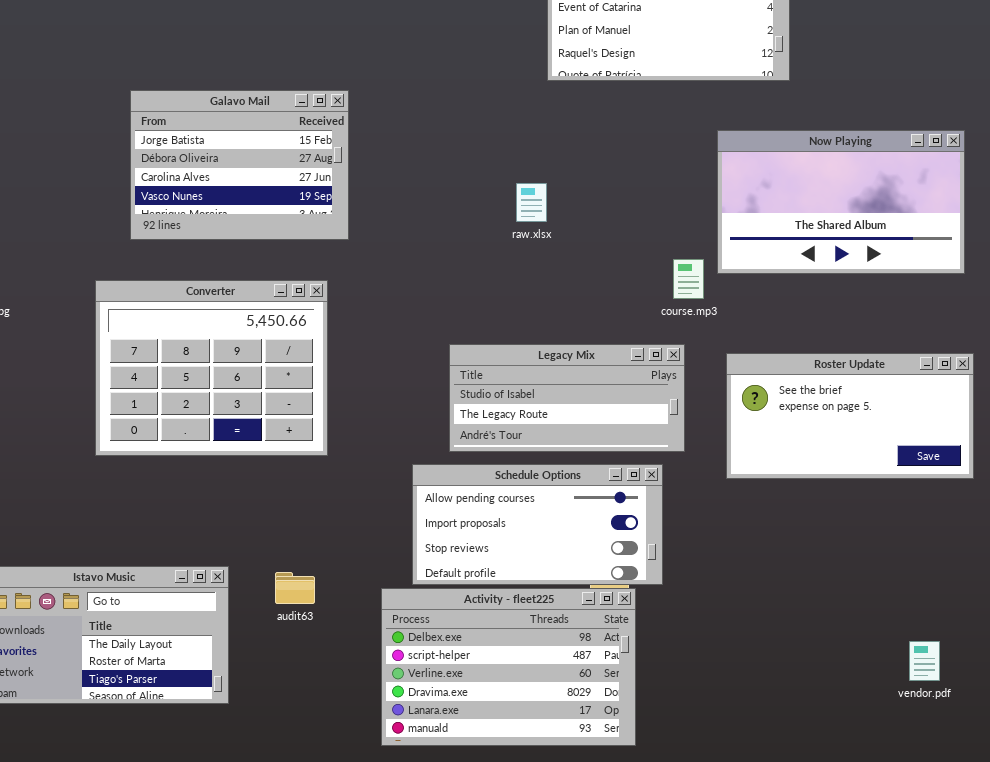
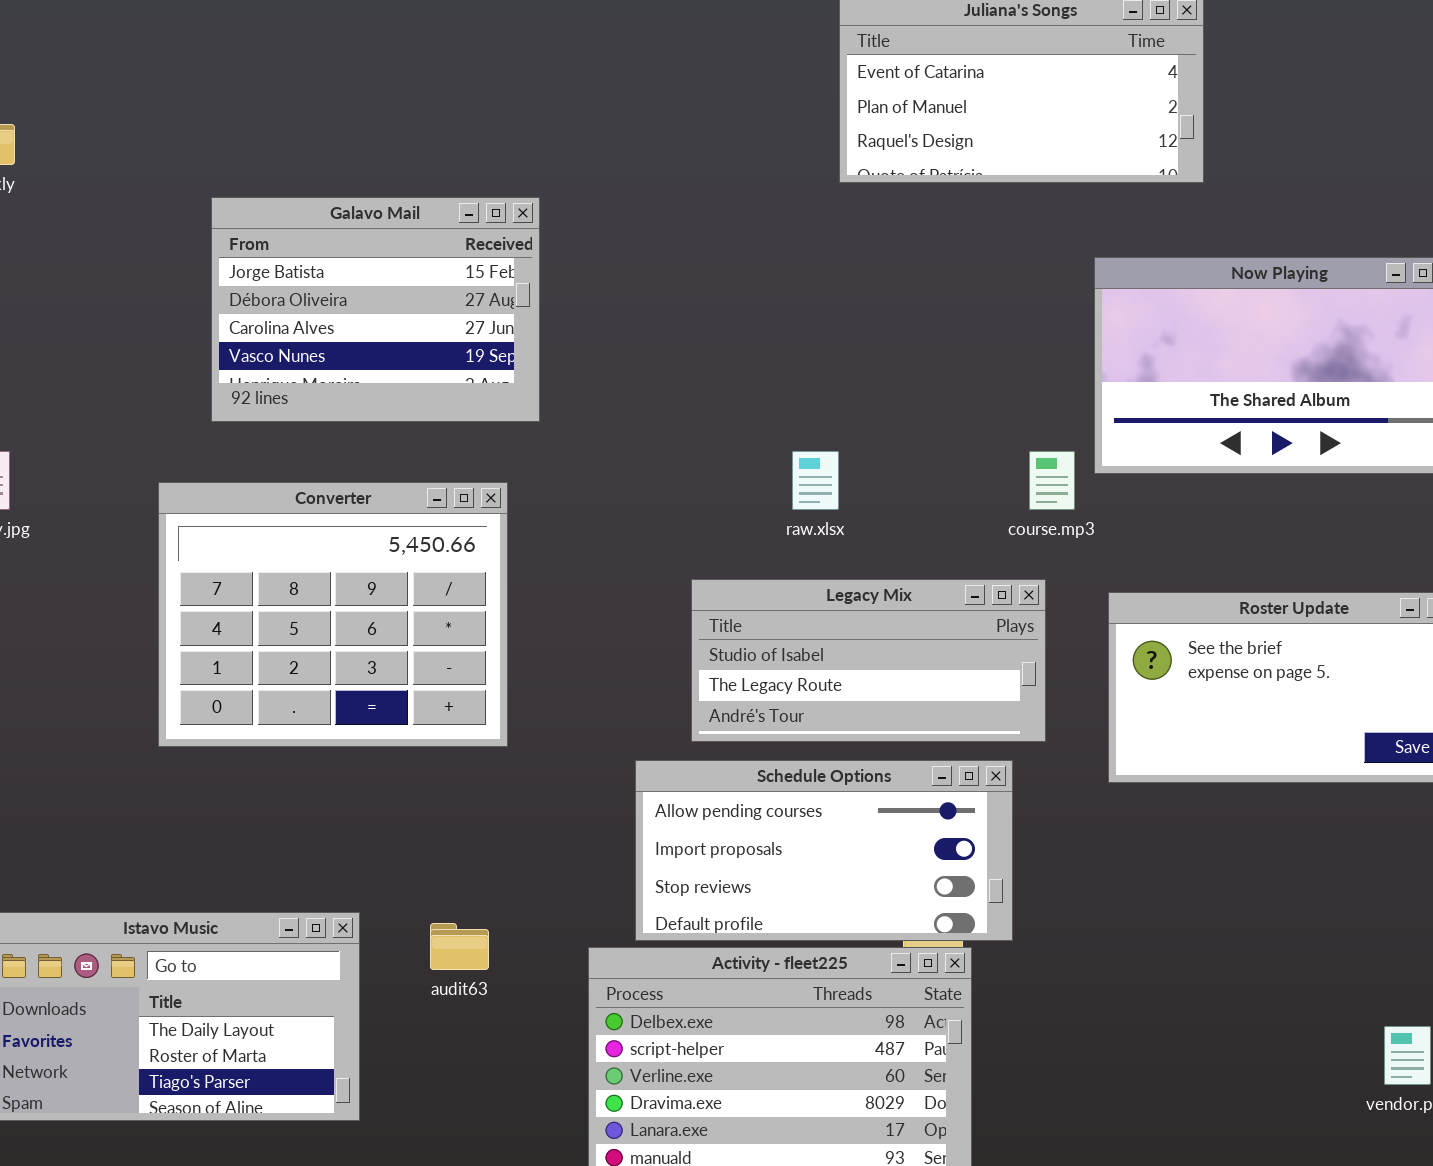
raw.xlsx: [516,183,547,222] -> [792,451,839,510], moved

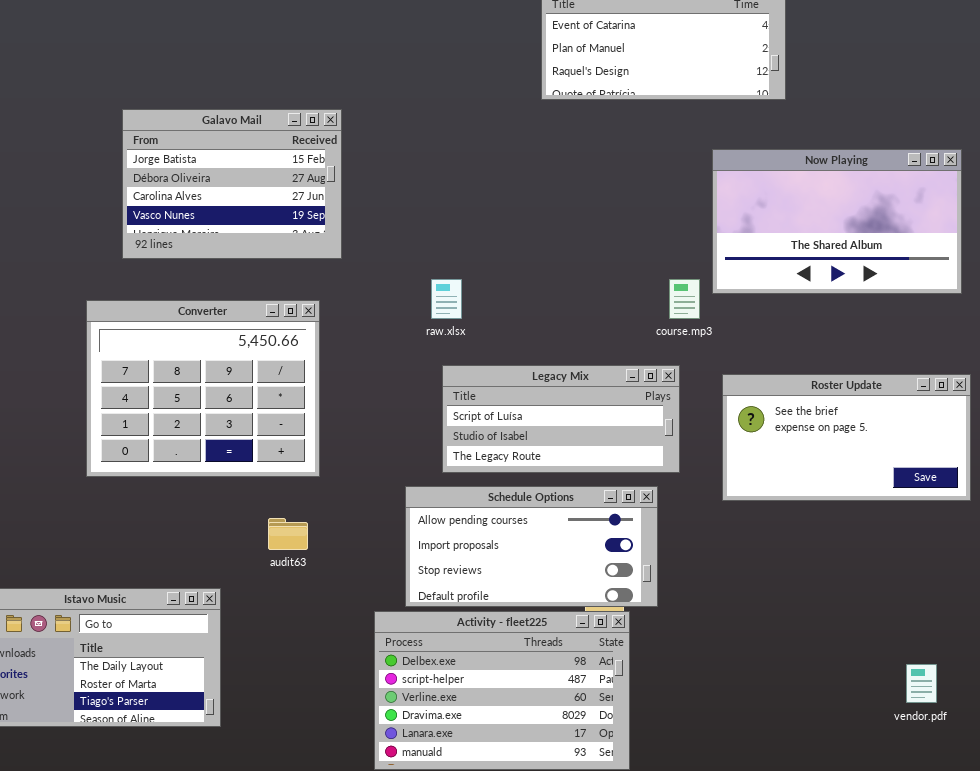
raw.xlsx: [792,451,839,510] -> [431,279,462,319], moved
Legacy Mix: [691,579,1046,742] -> [442,365,680,473], scrolled up 1 row
audit63: [430,923,489,970] -> [268,518,308,550], moved

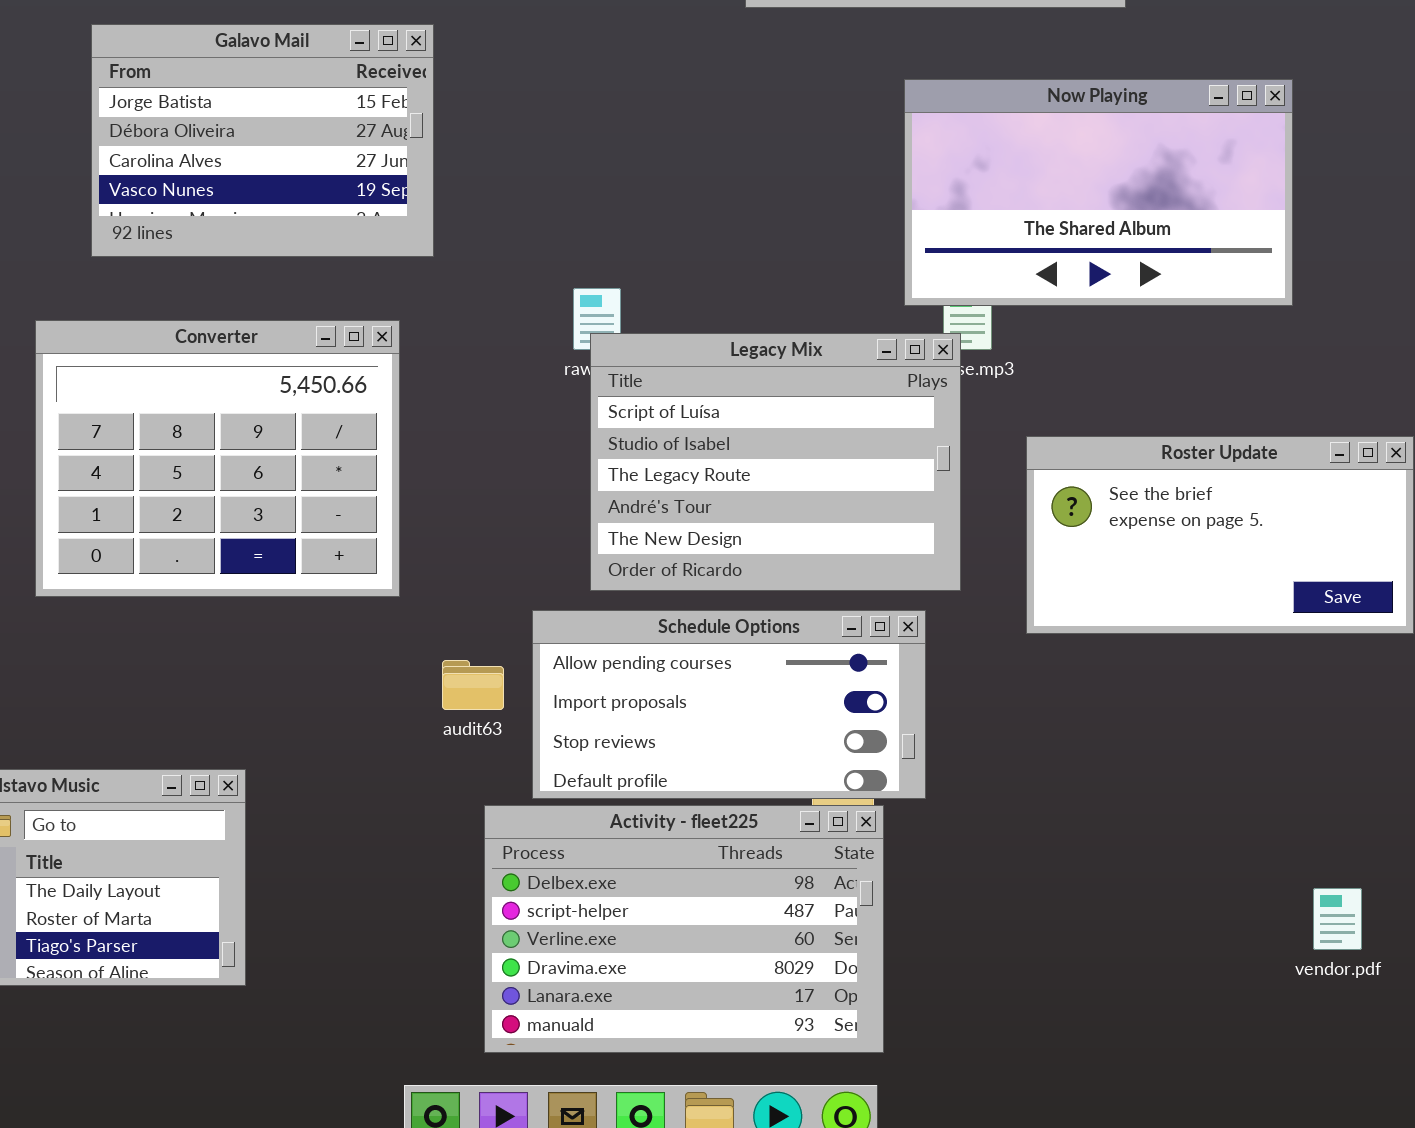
Now Playing: [712,149,962,294] -> [904,79,1293,306], moved
Legacy Mix: [442,365,680,473] -> [590,333,961,591], resized
audit63: [268,518,308,550] -> [442,660,504,710], moved

